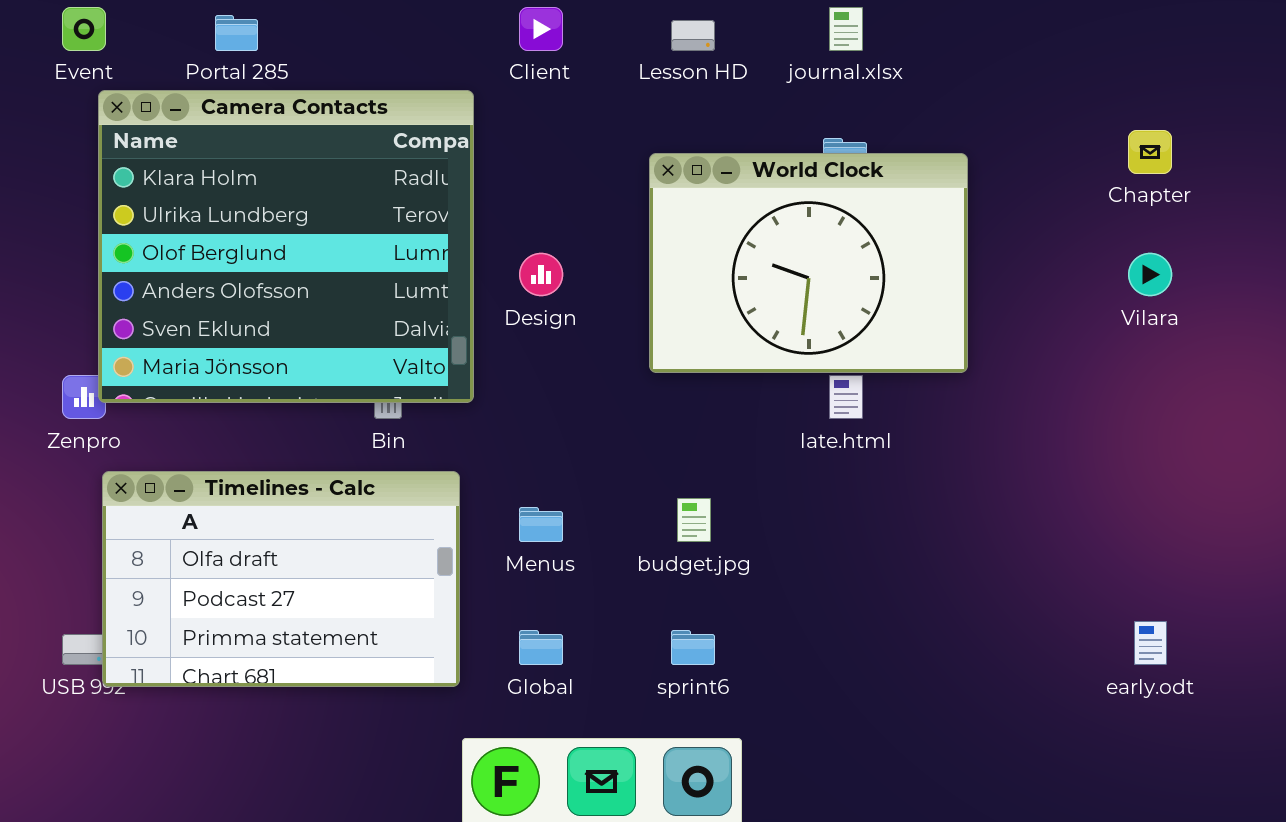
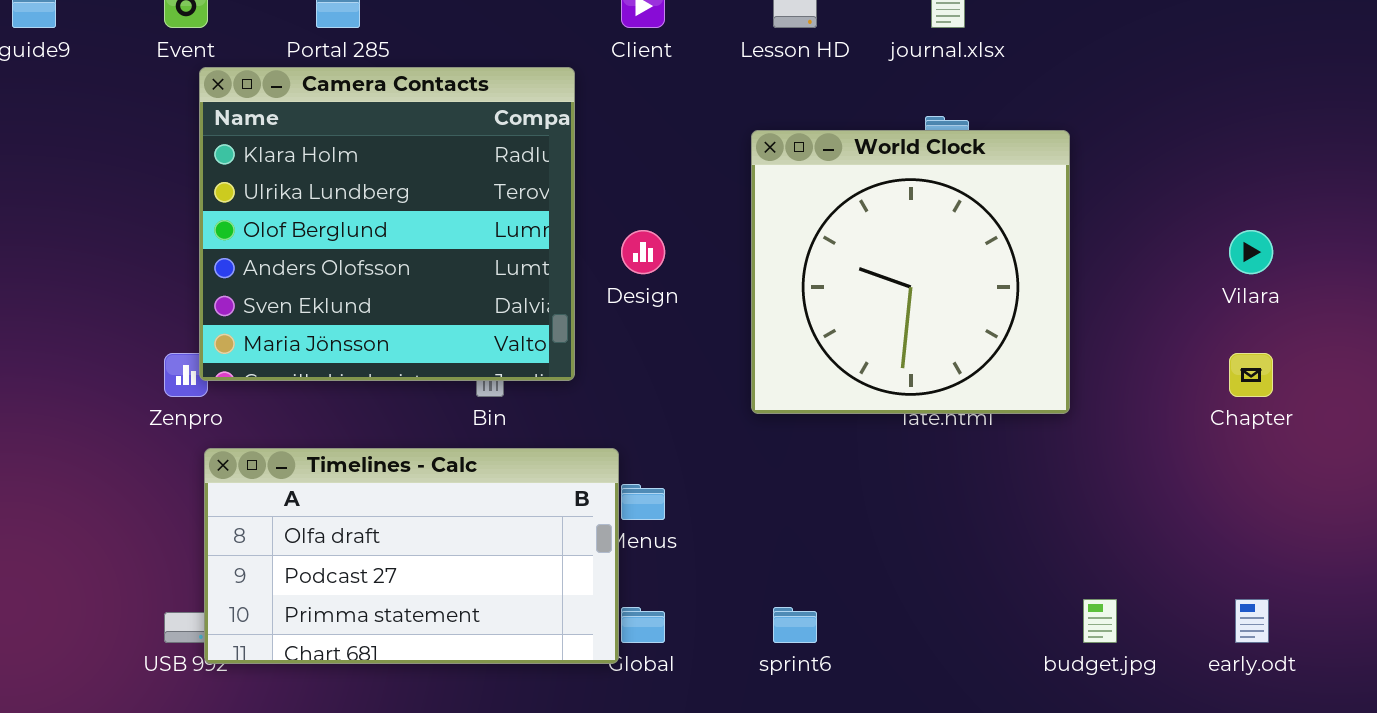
Chapter: [1128,130,1172,174] -> [1229,353,1273,397], moved
World Clock: [649,153,968,373] -> [751,130,1070,414], resized
Timelines - Calc: [102,471,460,687] -> [204,448,619,664], resized
budget.jpg: [677,498,711,542] -> [1083,599,1117,643], moved

